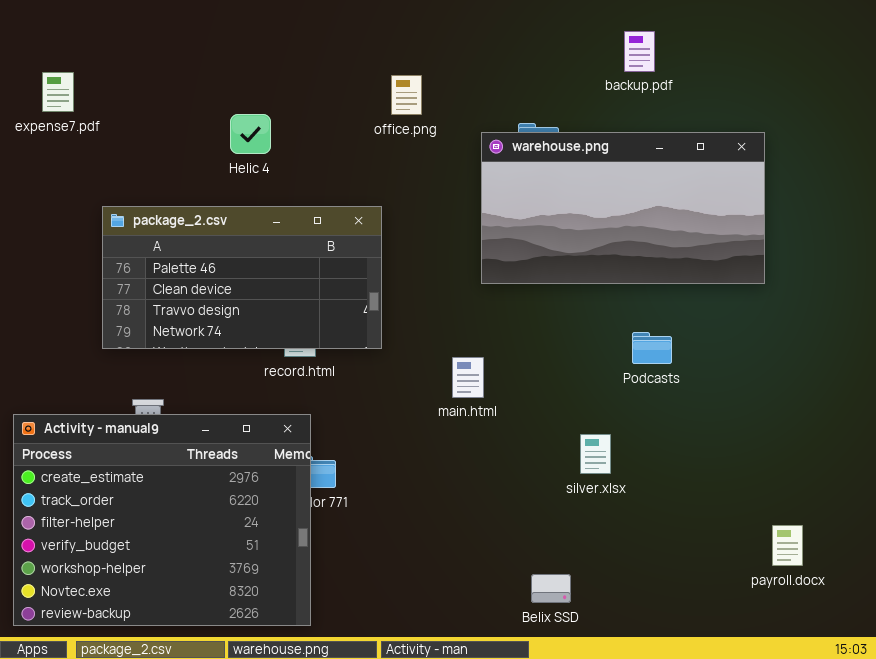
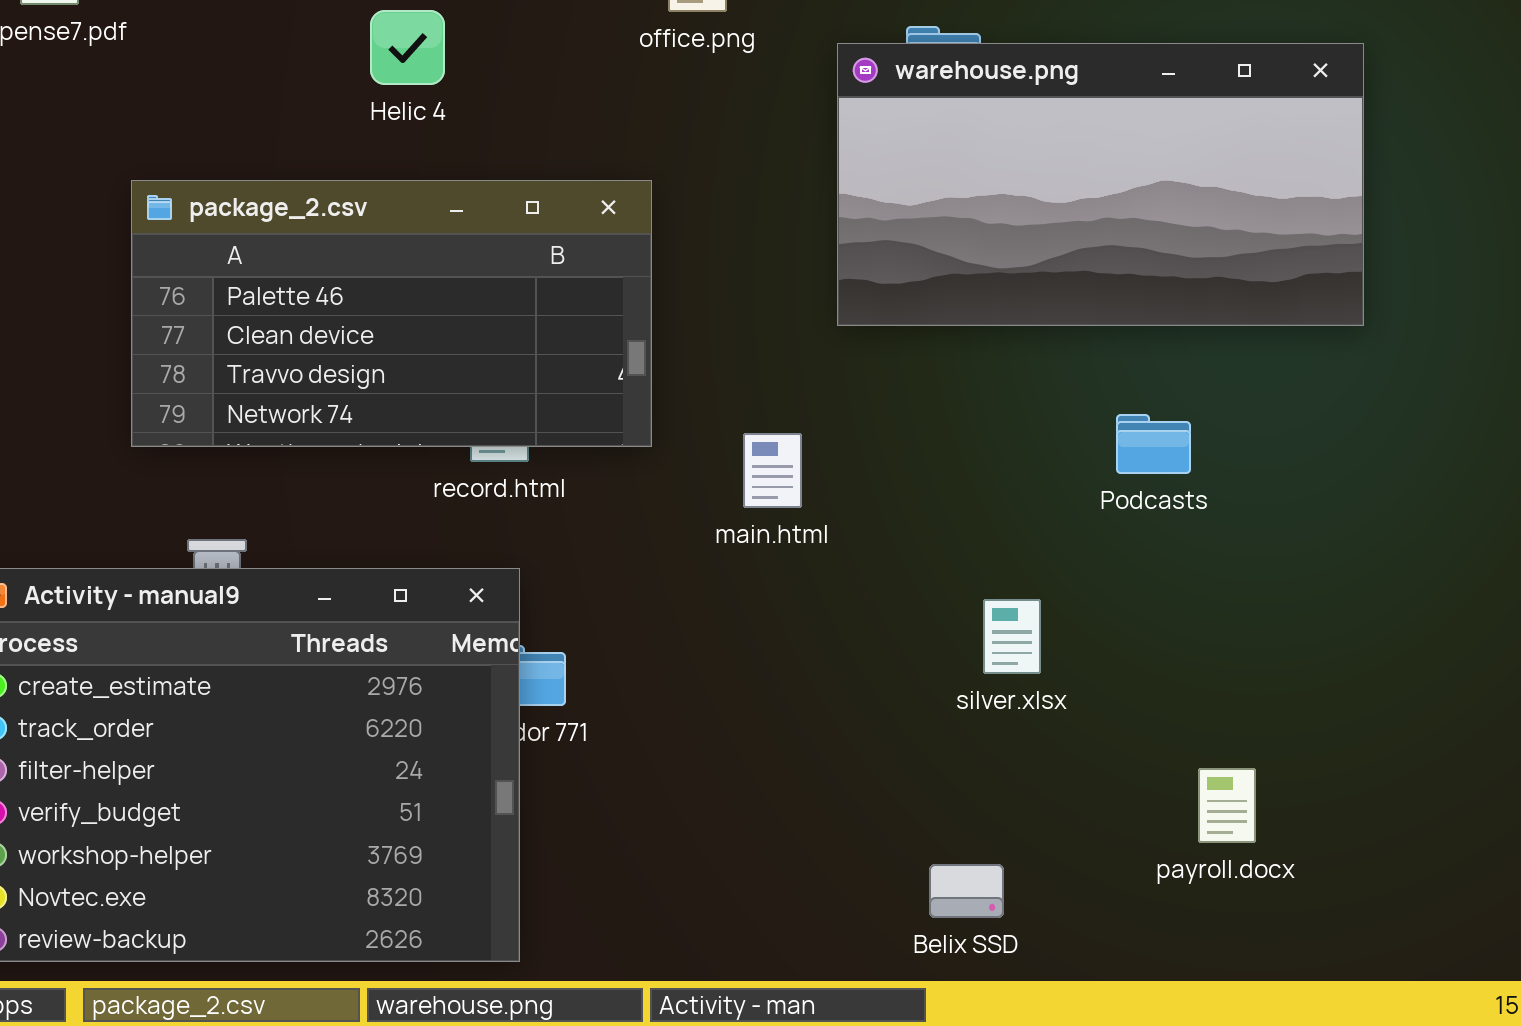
main.html: [452,357,484,398] -> [743,433,802,508], moved
silver.xlsx: [580,434,611,474] -> [983,599,1041,674], moved
payroll.docx: [772,525,803,566] -> [1198,768,1256,843], moved

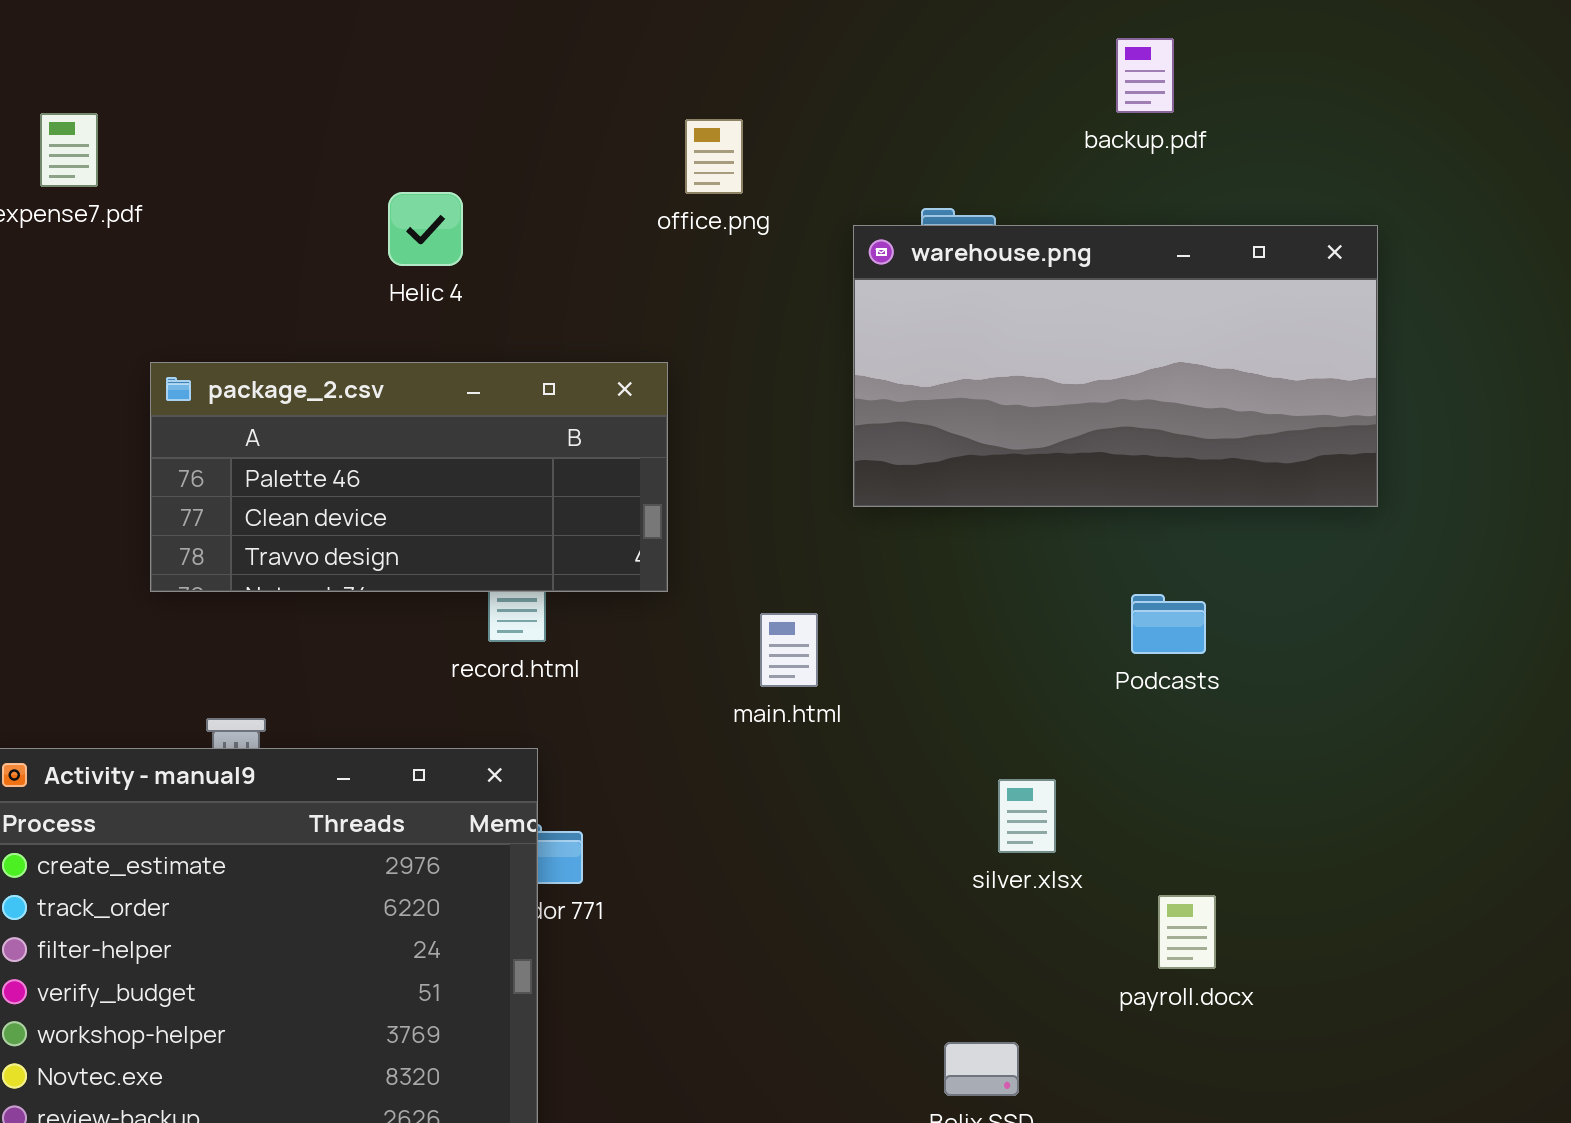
package_2.csv: [131,180,652,447] -> [150,362,668,592], resized
payroll.docx: [1198,768,1256,843] -> [1158,895,1216,969], moved

